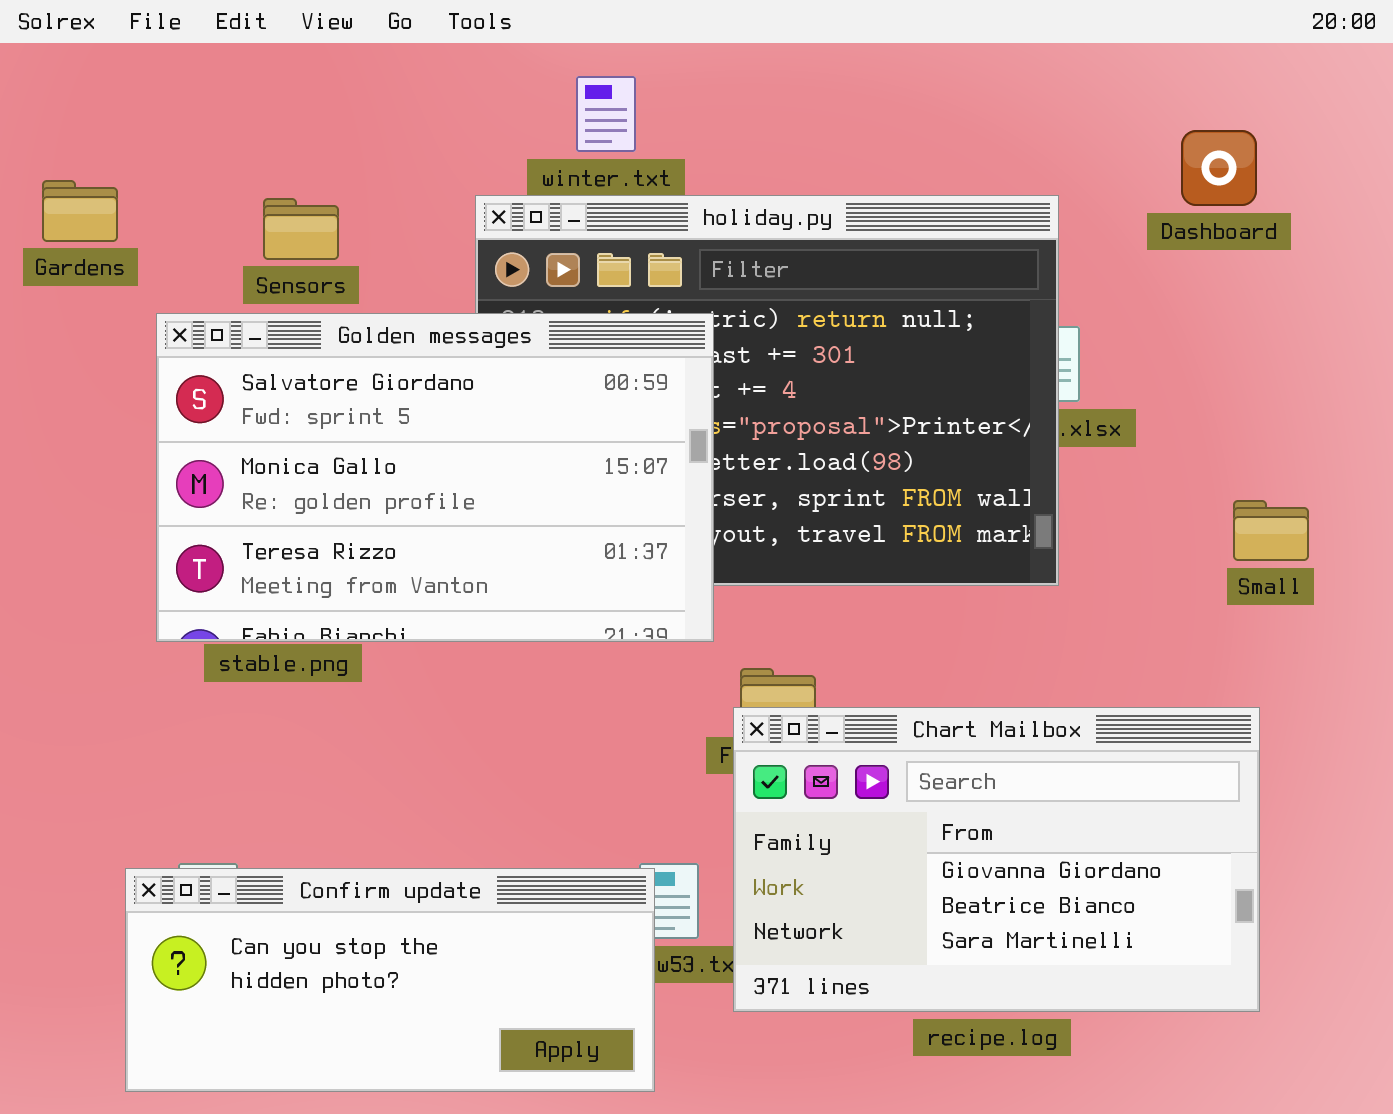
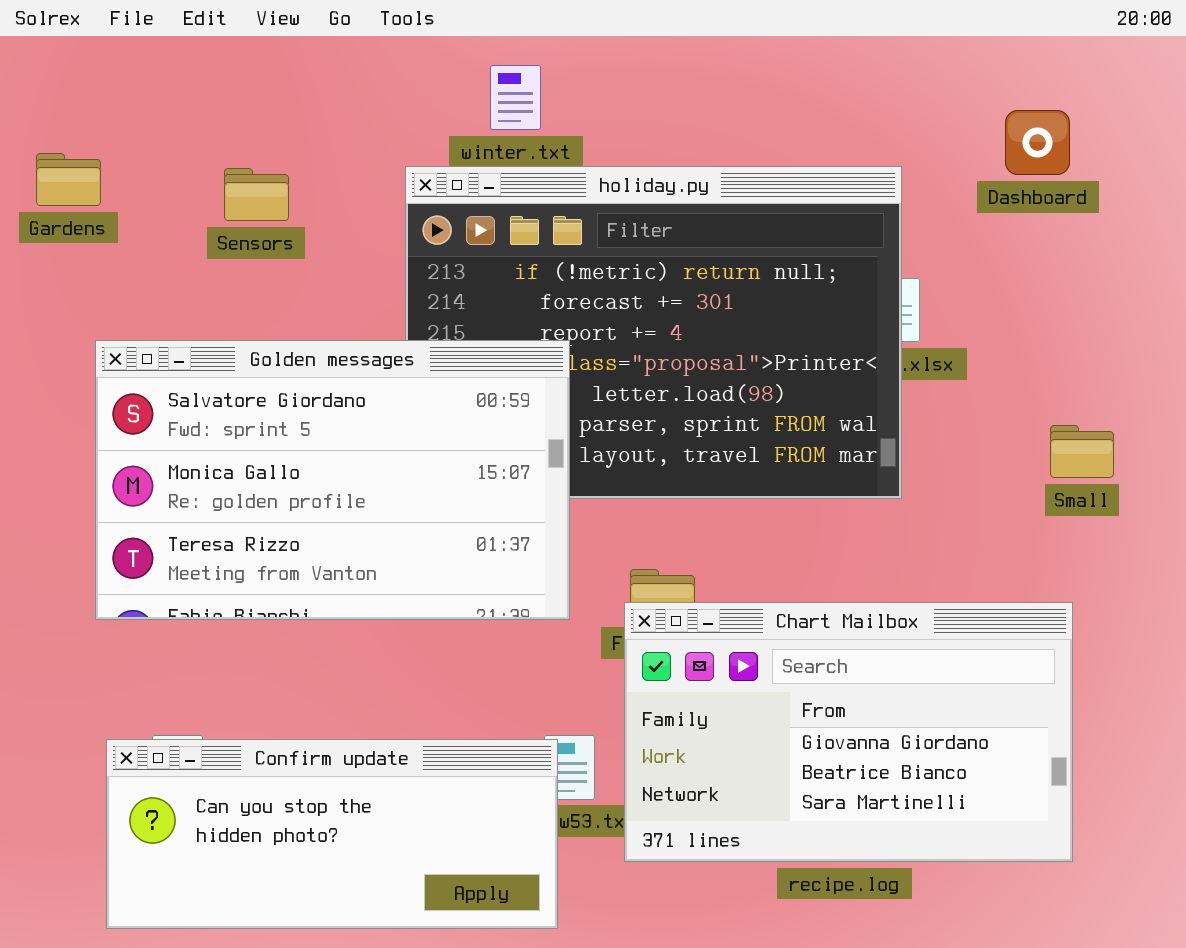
Golden messages: [156,313,714,642] -> [95,340,570,620], moved

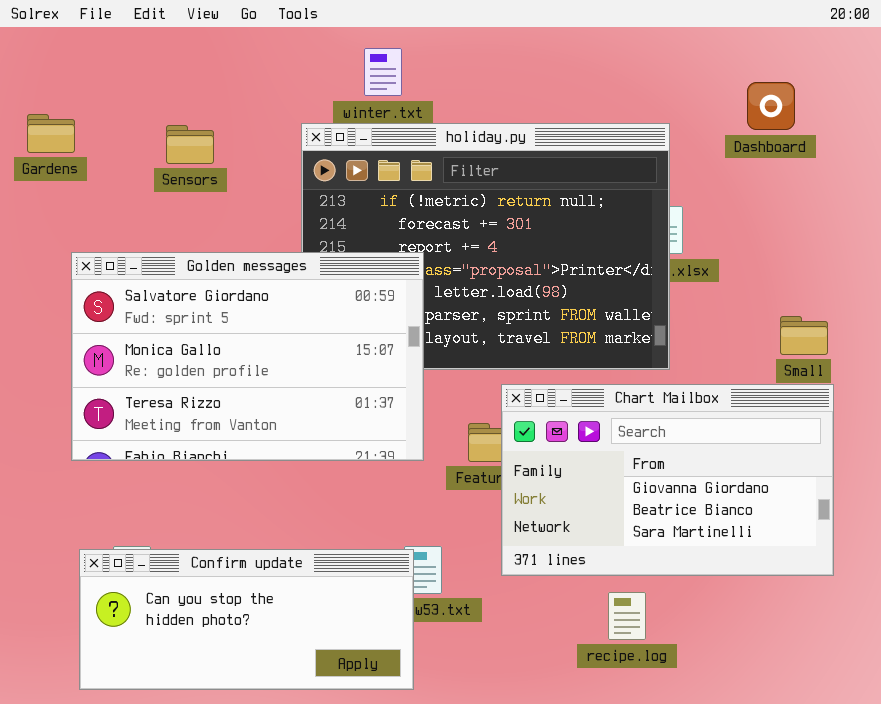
Chart Mailbox: [624,602,1073,862] -> [501,384,834,576], moved

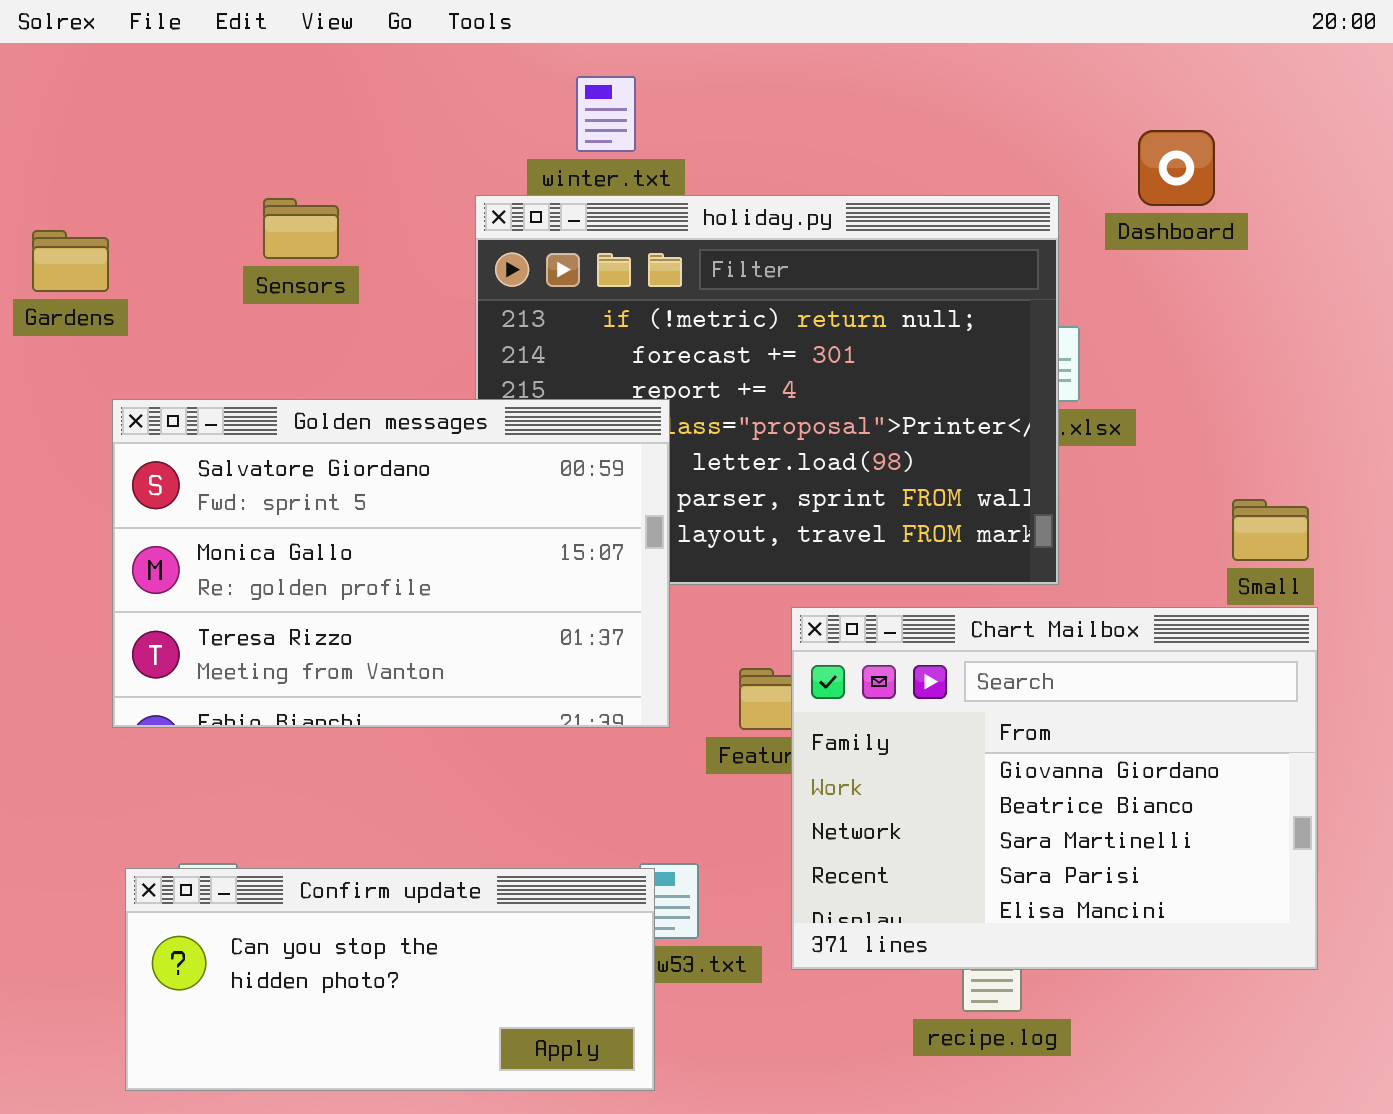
Dashboard: [747,82,795,130] -> [1138,130,1215,206], moved
Gardens: [27,114,75,153] -> [32,230,109,292], moved
Chart Mailbox: [501,384,834,576] -> [791,607,1318,970], resized

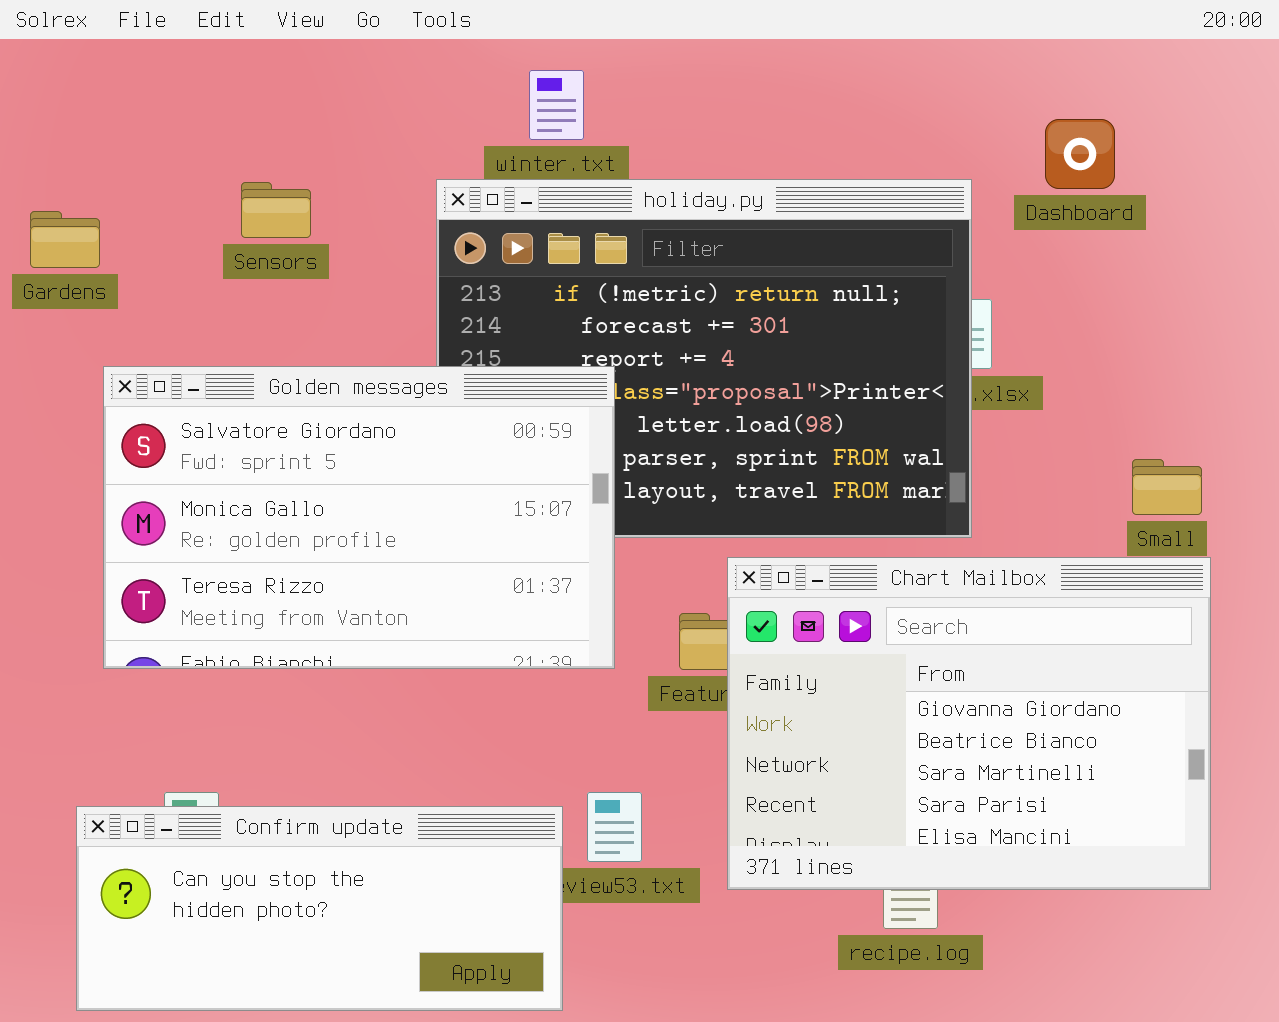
Confirm update: [125,868,655,1091] -> [76,806,563,1011], moved

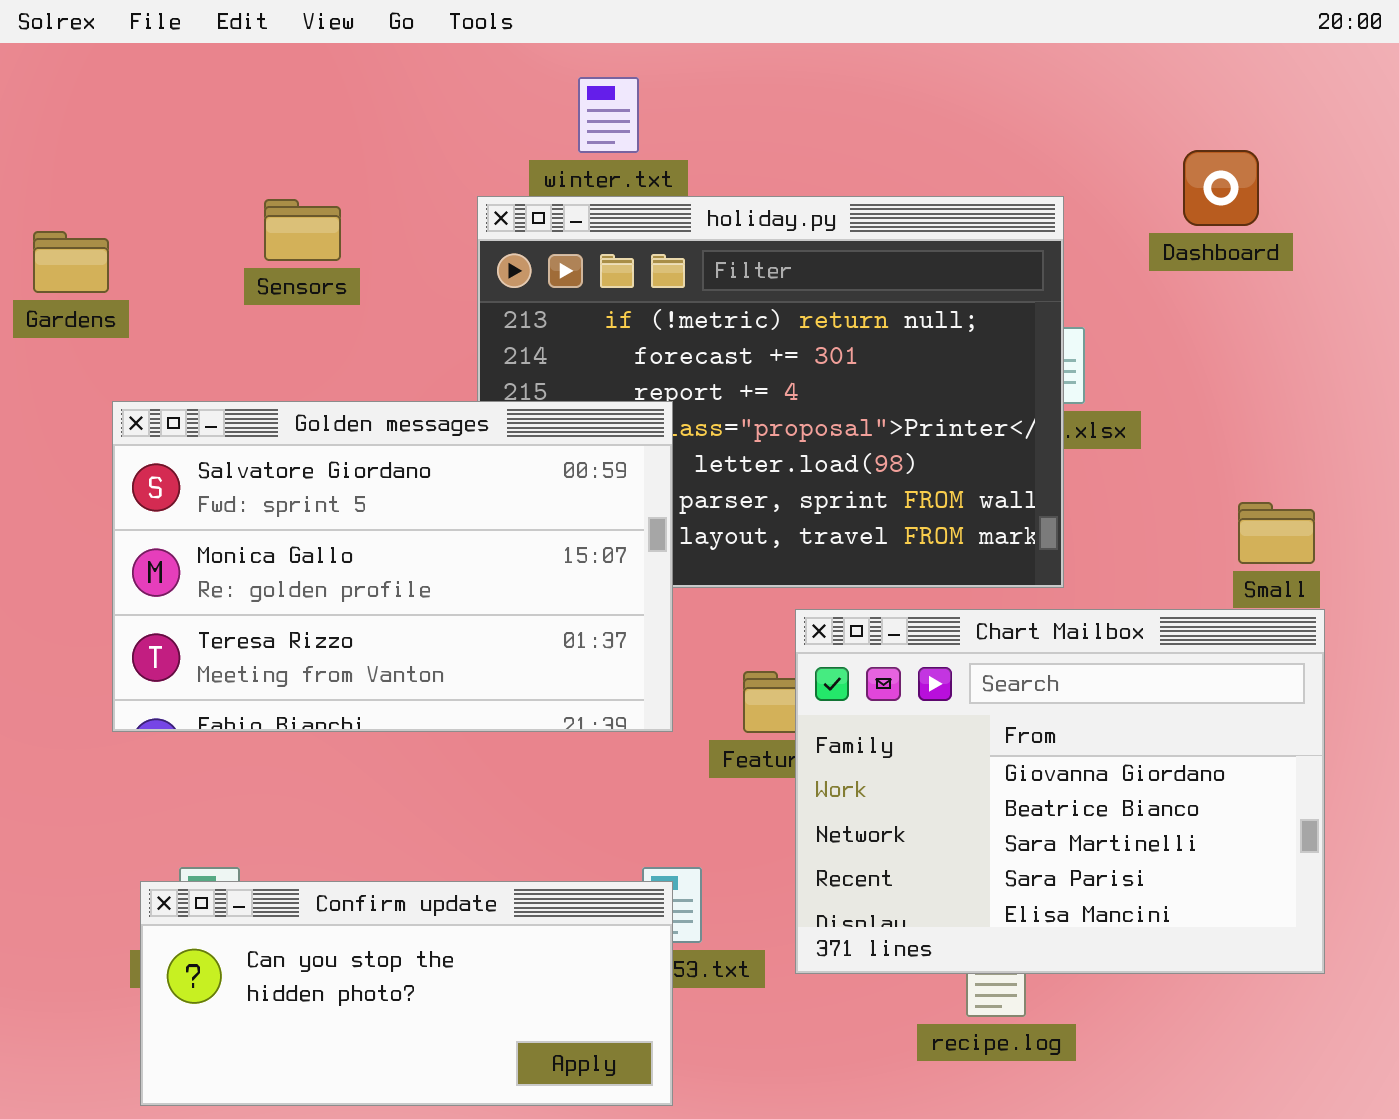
Dashboard: [1045,119,1115,189] -> [1183,150,1259,226], moved
Confirm update: [76,806,563,1011] -> [140,881,673,1106], moved

